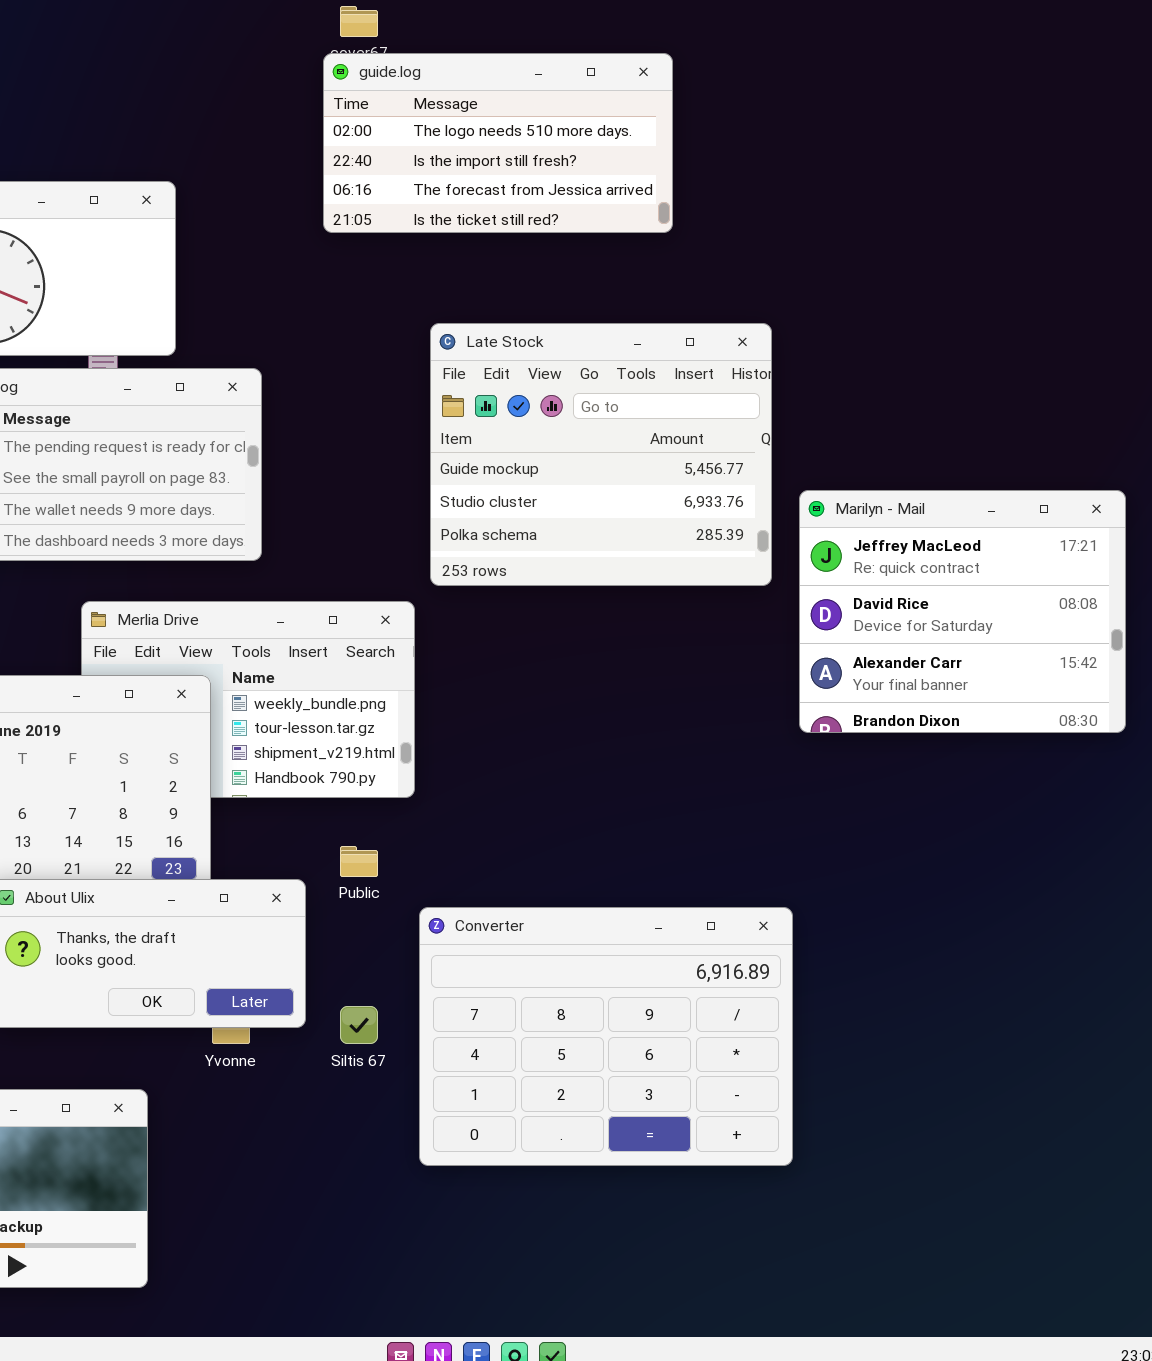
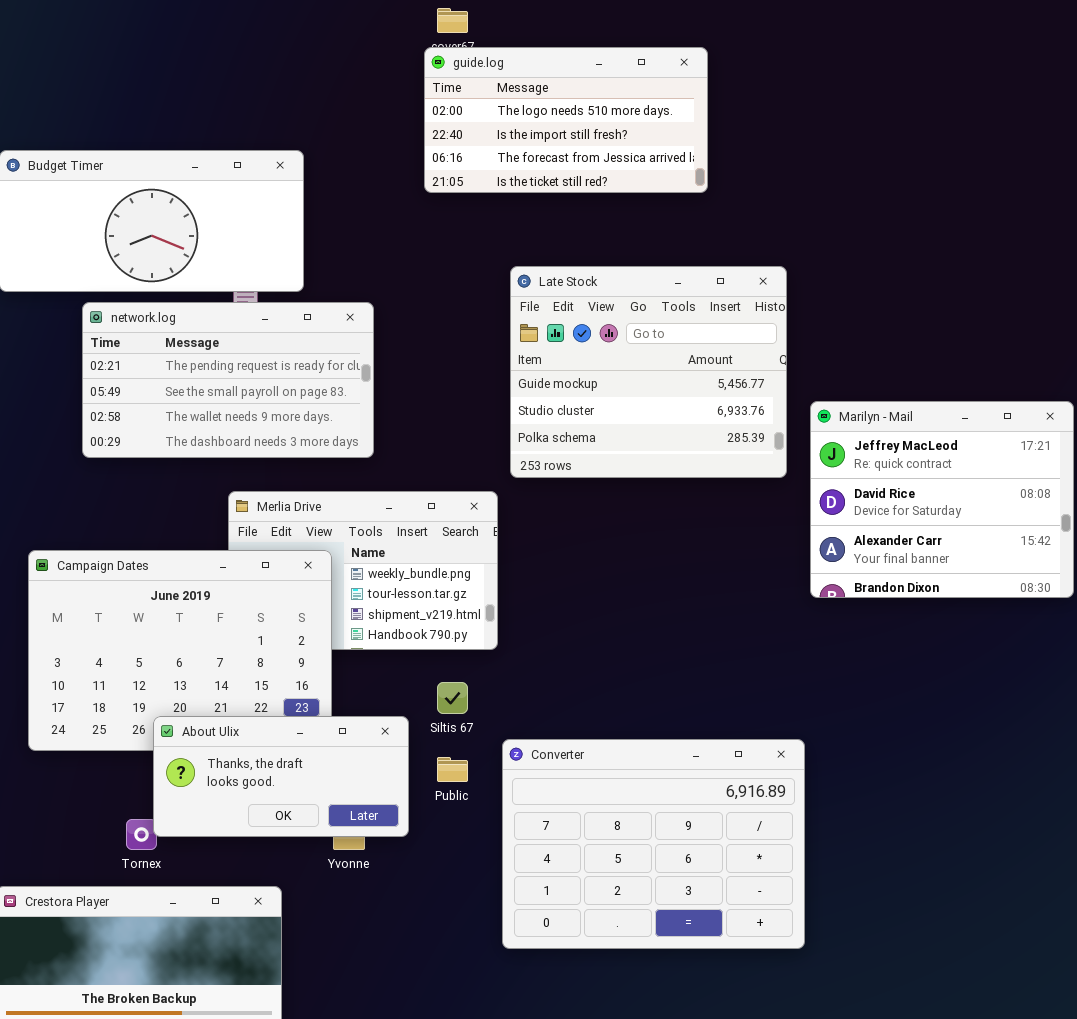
Public: [340,846,378,877] -> [437,757,468,782], moved
Siltis 67: [340,1006,378,1044] -> [437,682,468,714], moved

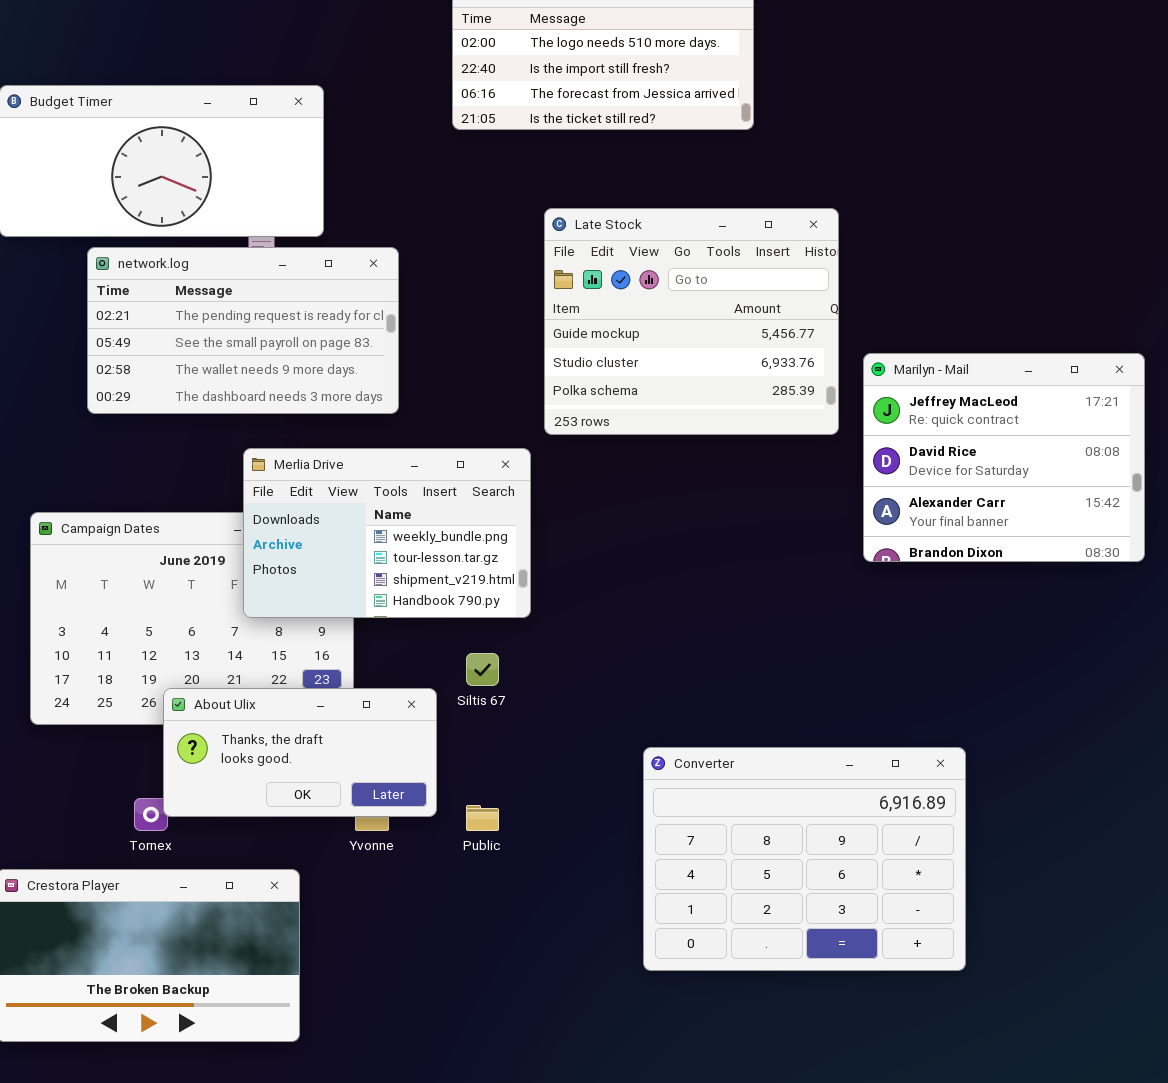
Merlia Drive: [228,491,498,650] -> [243,448,531,618], raised
Converter: [502,739,805,949] -> [643,747,966,971], moved
Public: [437,757,468,782] -> [466,805,499,831], moved

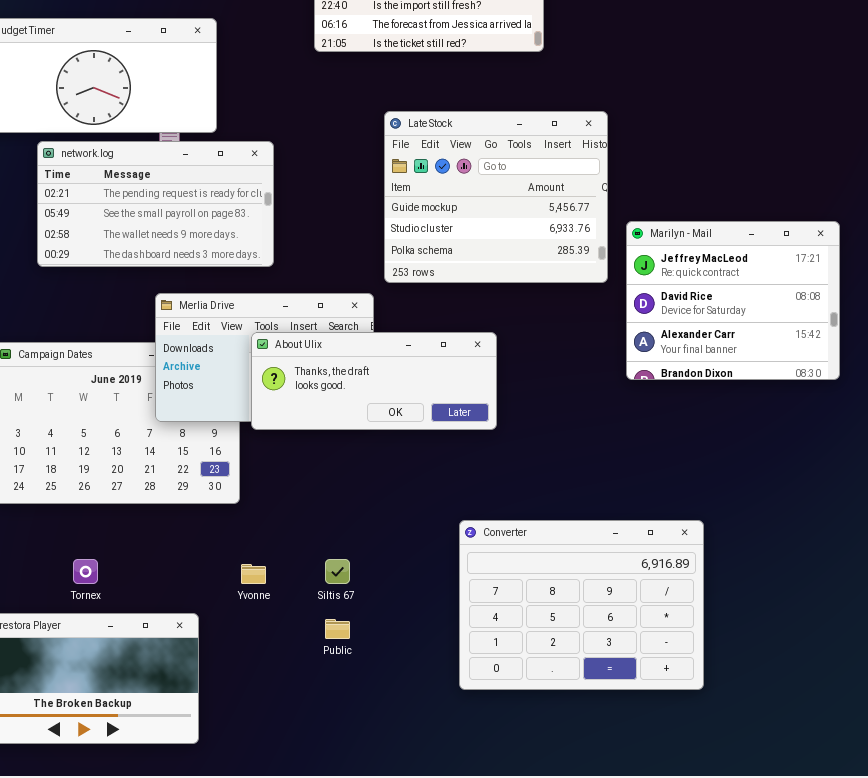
Siltis 67: [466,653,499,686] -> [325,559,350,584], moved
About Ulix: [163,688,437,817] -> [251,332,497,430], moved, resized
Public: [466,805,499,831] -> [325,619,350,639], moved

